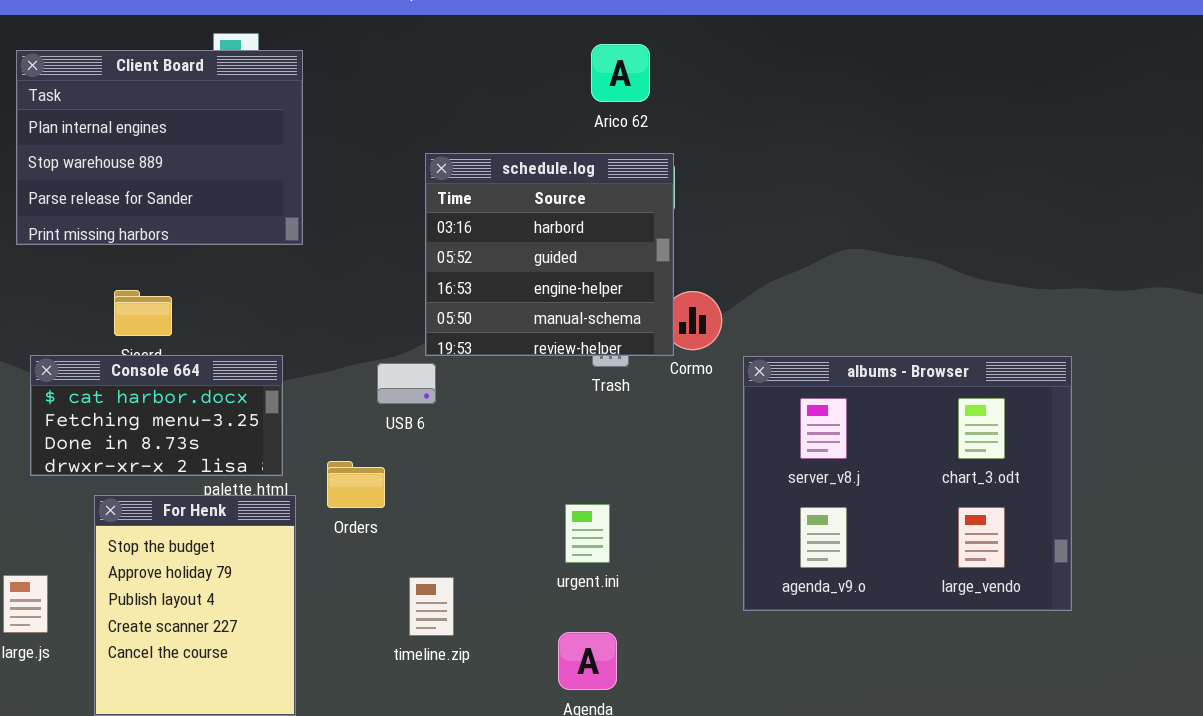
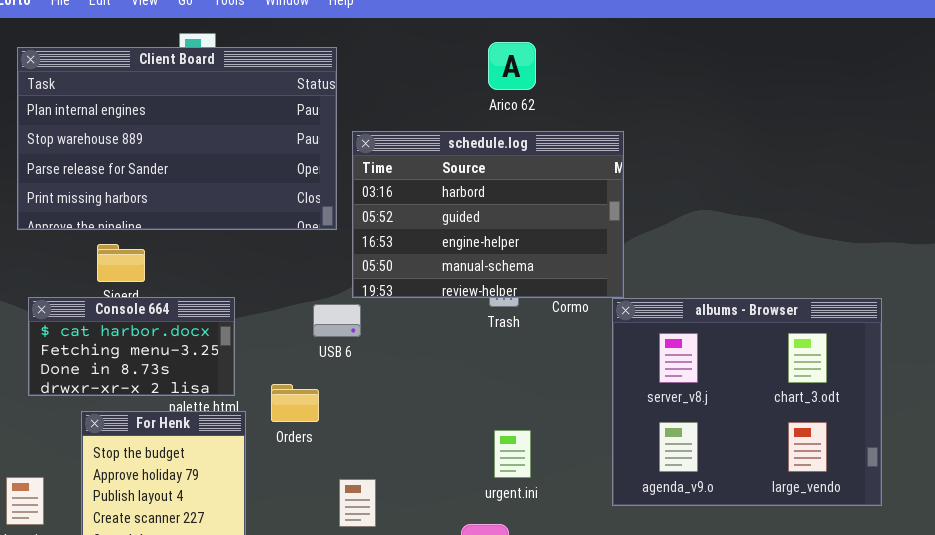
Client Board: [16,50,303,245] -> [17,47,337,230], resized
schedule.log: [425,153,674,356] -> [352,131,624,298], resized
urgent.ini: [565,504,610,563] -> [494,430,531,478], moved

